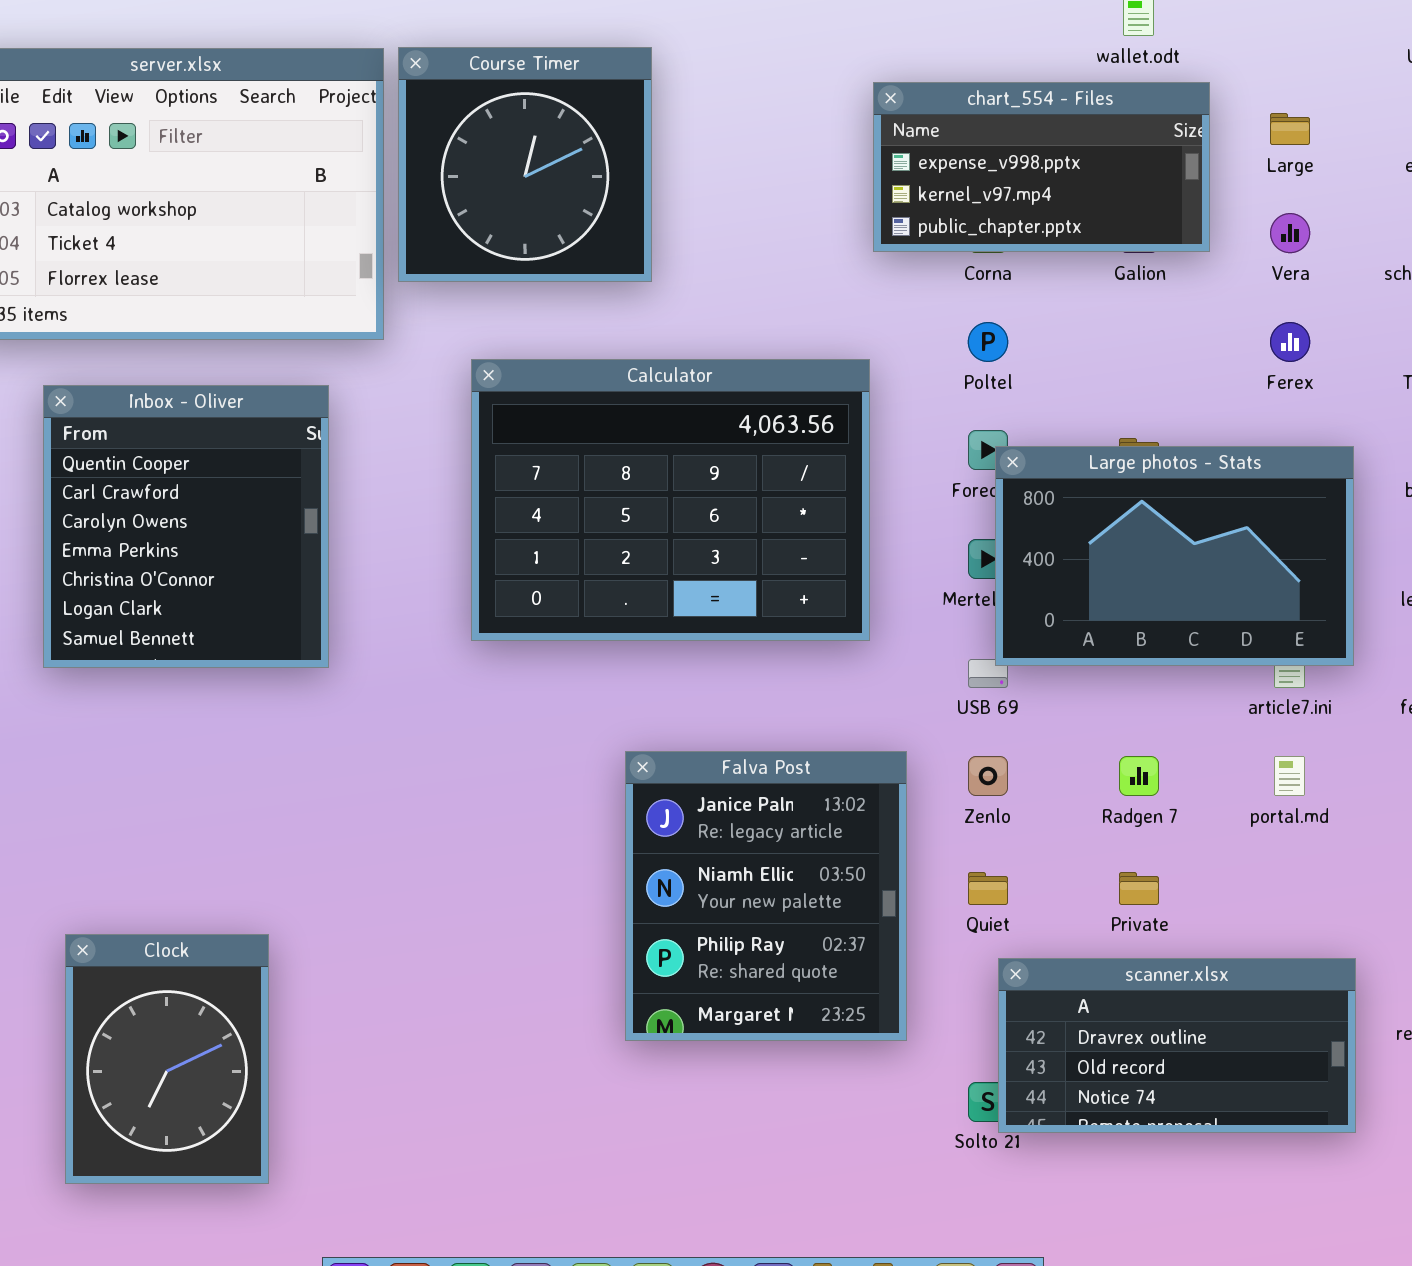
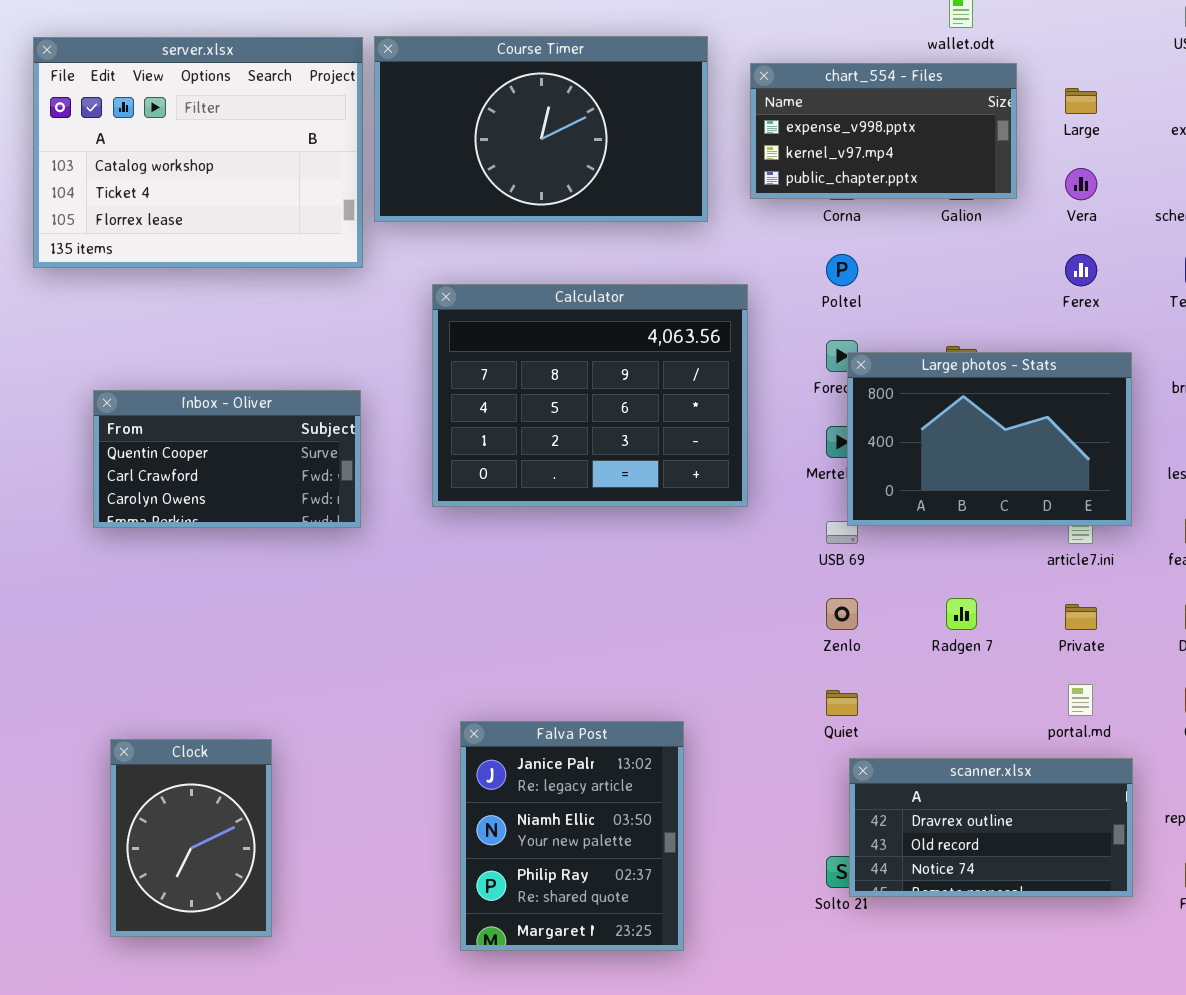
Course Timer: [398,47,652,282] -> [374,36,708,222], resized
Inbox - Oliver: [43,385,329,668] -> [93,390,361,528], resized
Falva Post: [625,751,907,1041] -> [460,721,684,951], moved
portal.md: [1274,756,1305,796] -> [1068,684,1093,716], moved
Private: [1119,872,1159,905] -> [1065,604,1097,630], moved

